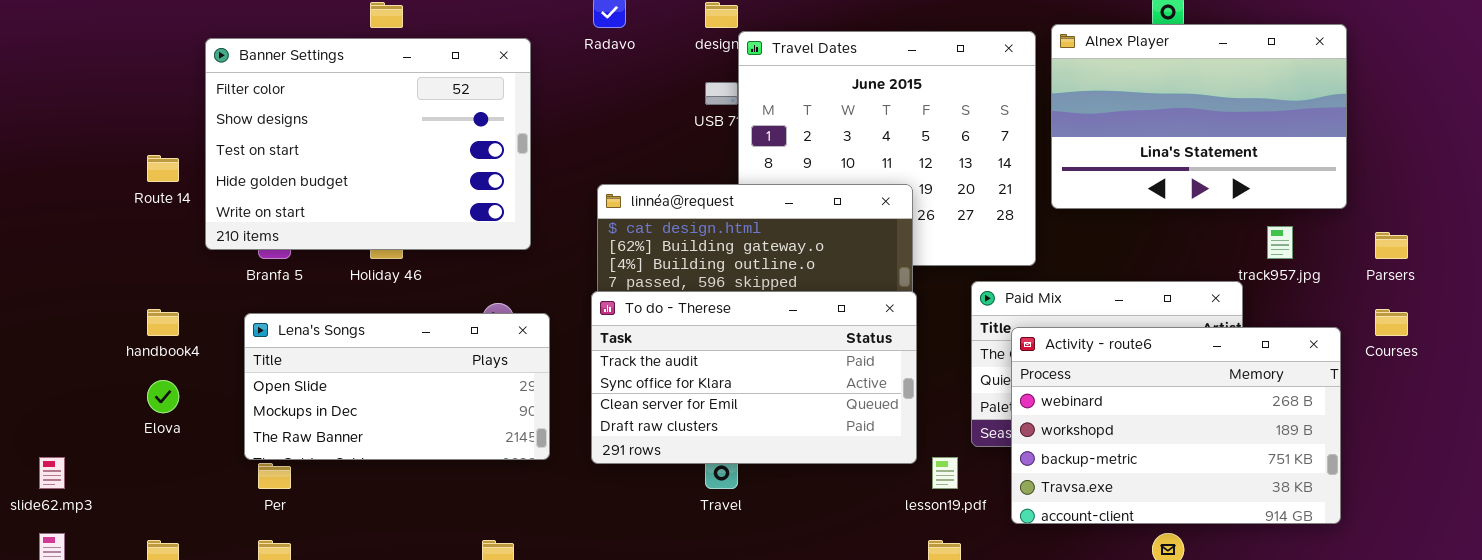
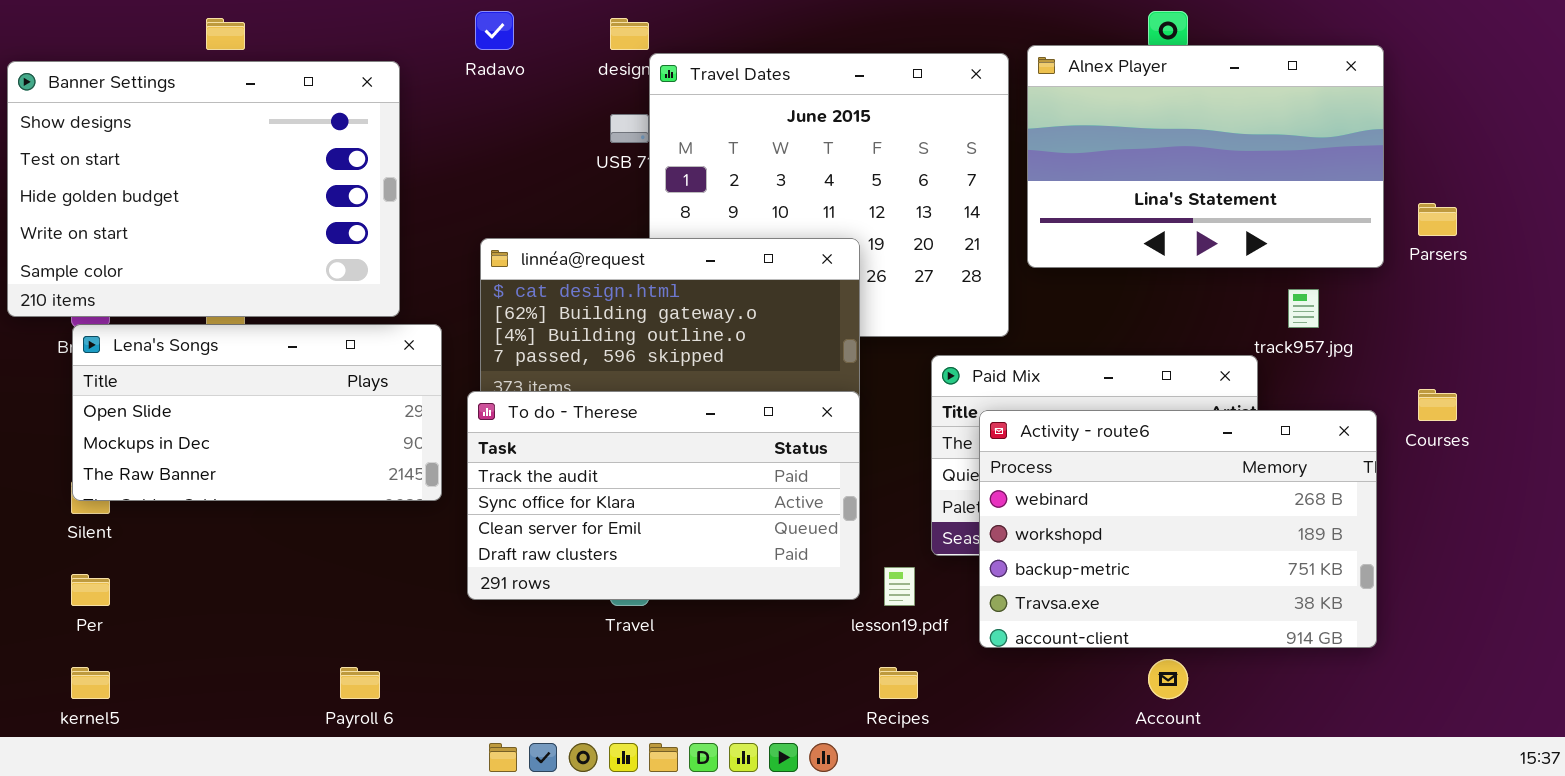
Banner Settings: [205,38,531,250] -> [7,61,400,317], scrolled down 1 row
Parsers: [1375,232,1408,259] -> [1418,203,1457,236], moved
To do - Therese: [591,291,917,464] -> [467,391,860,600], moved
Lena's Songs: [244,313,550,460] -> [72,324,442,501], moved

